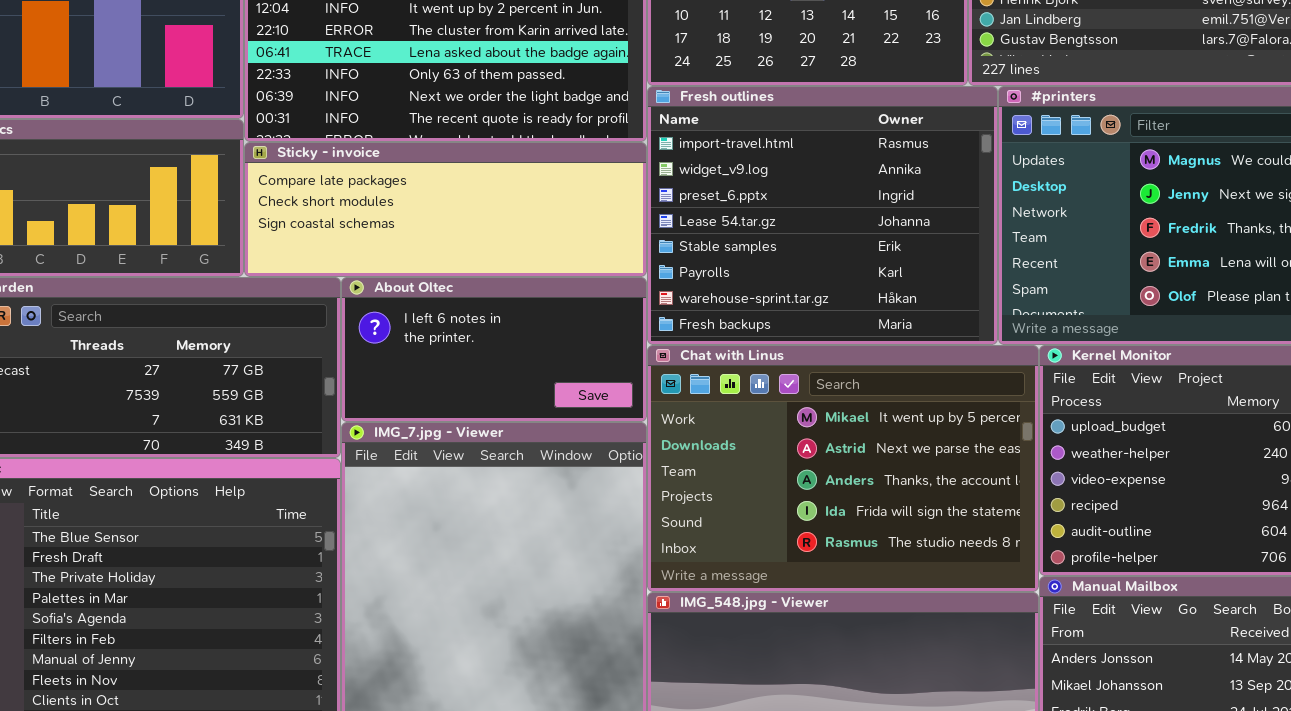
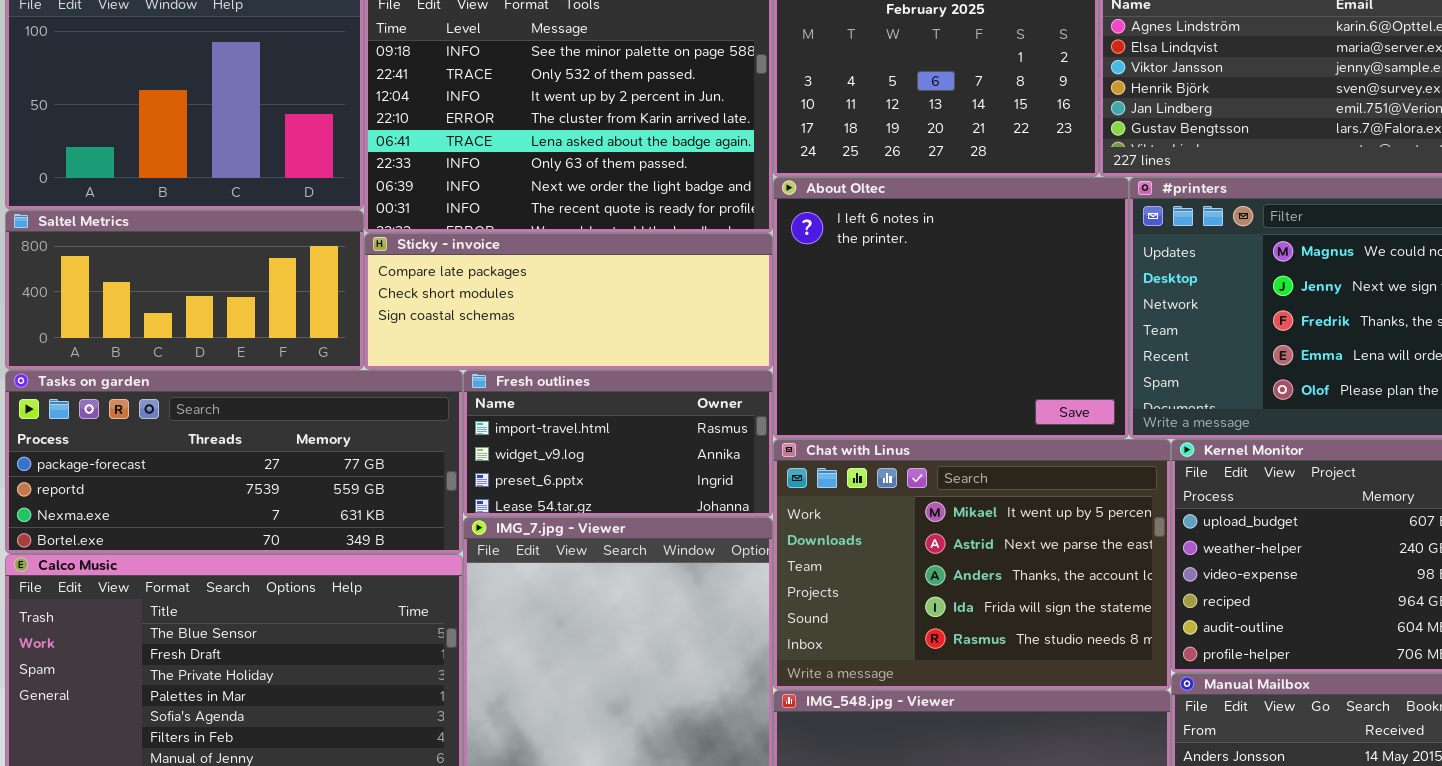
Fresh outlines: [647,86,998,345] -> [463,370,773,517], moved, resized
About Oltec: [341,277,647,422] -> [773,177,1129,439], moved, resized

